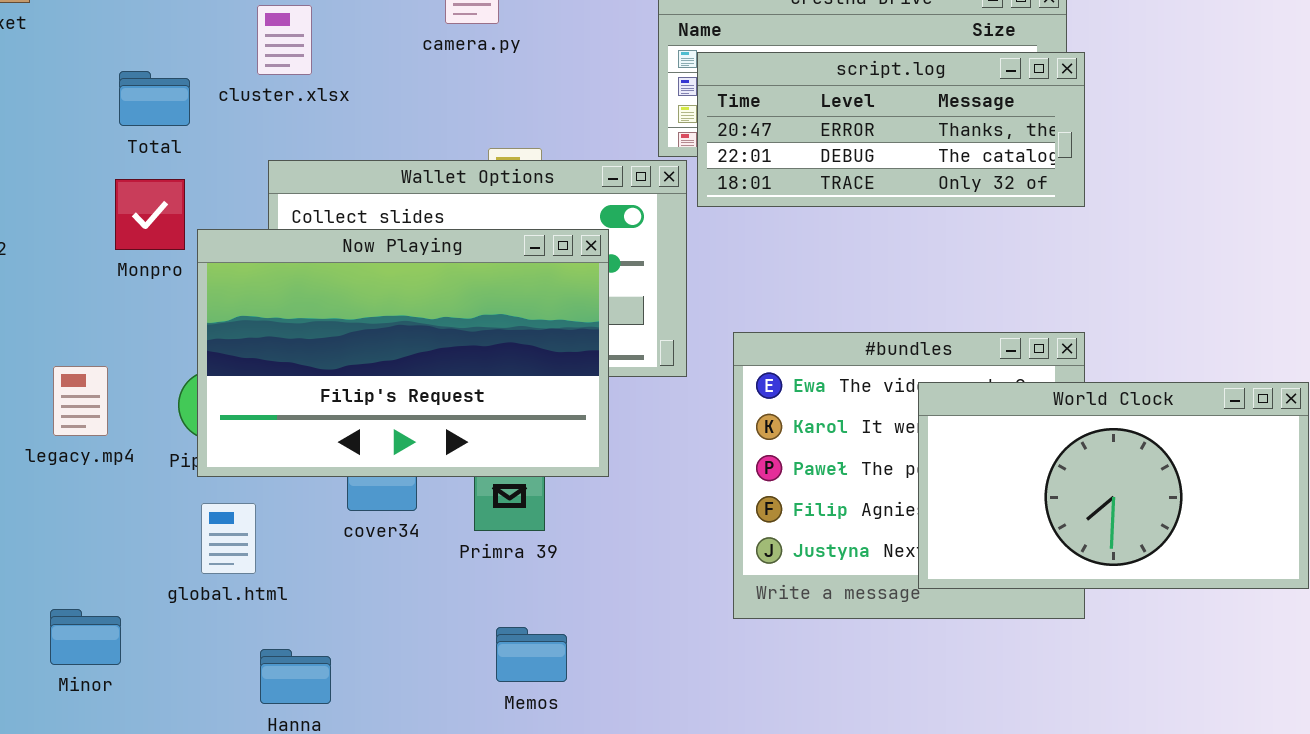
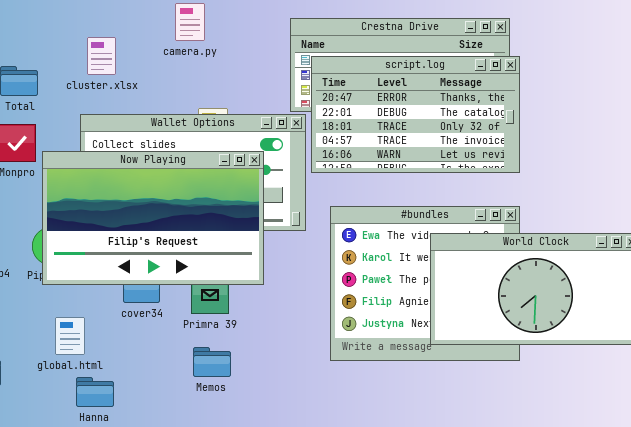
cluster.xlsx: [257,5,312,75] -> [87,37,116,75], moved
script.log: [697,52,1085,207] -> [311,56,520,173], resized
global.html: [201,503,256,574] -> [55,317,85,355], moved
Memos: [496,627,567,682] -> [193,347,231,377], moved

